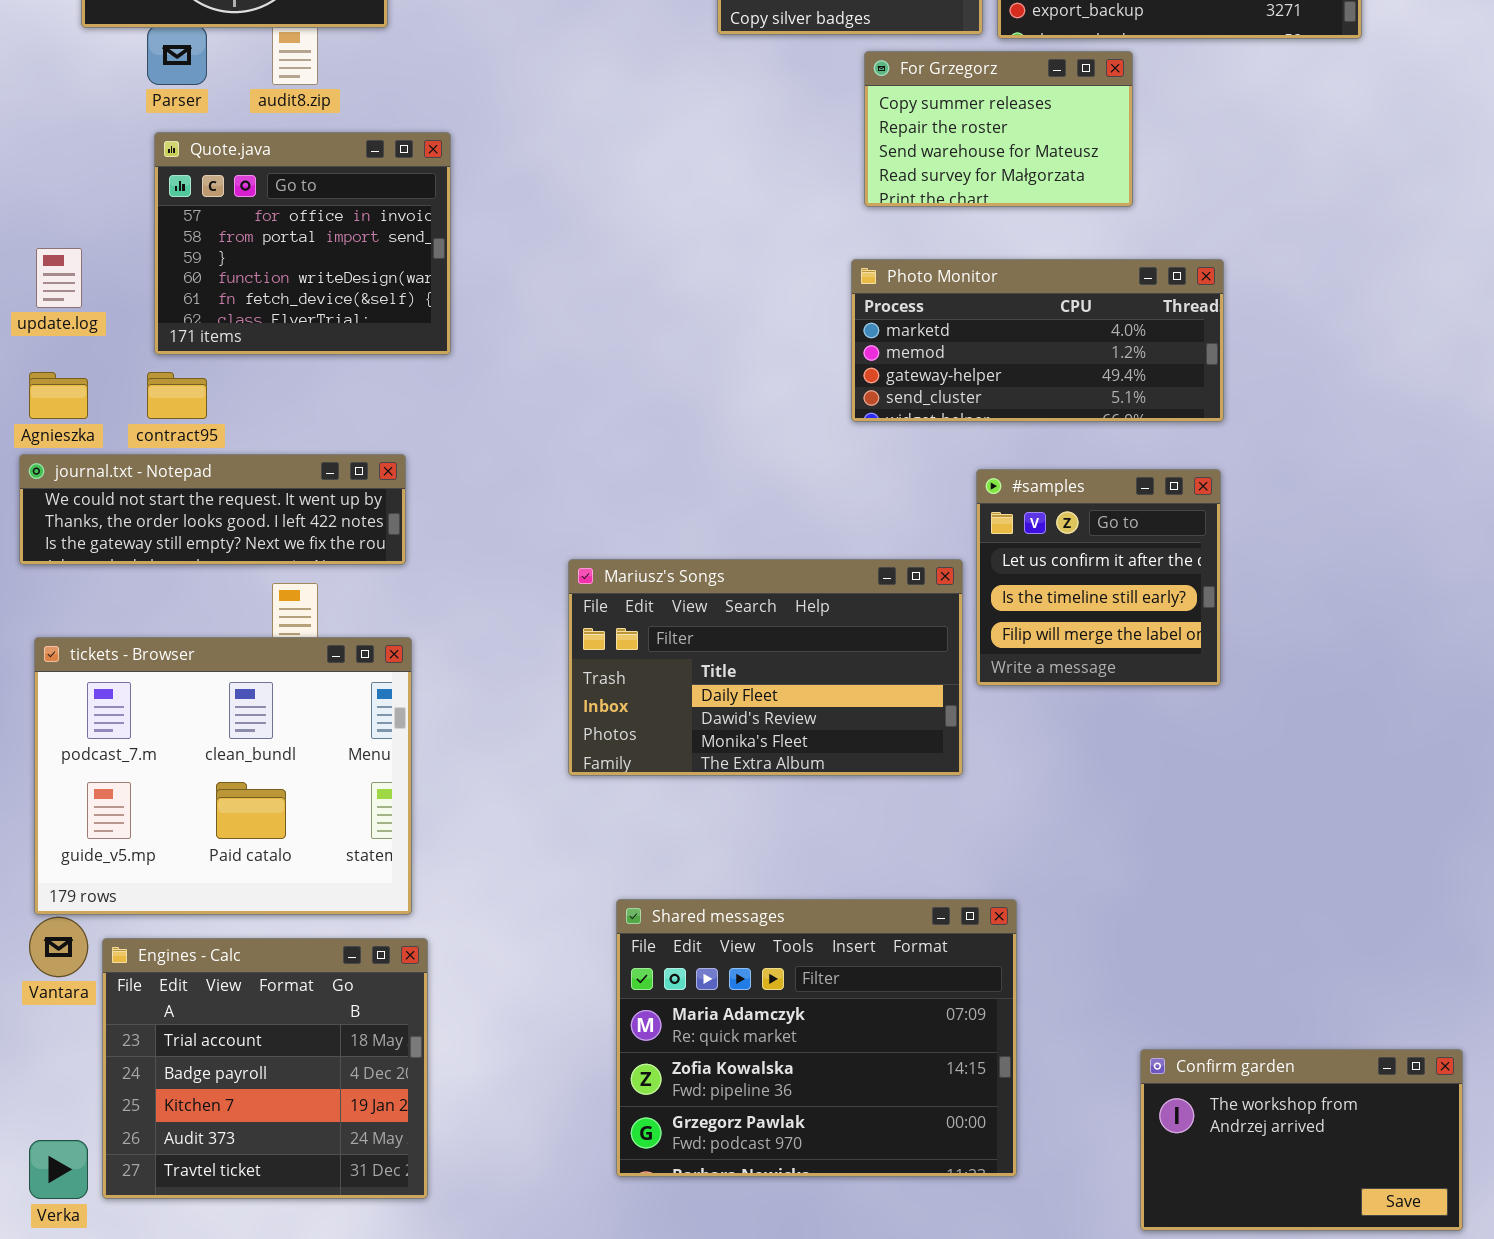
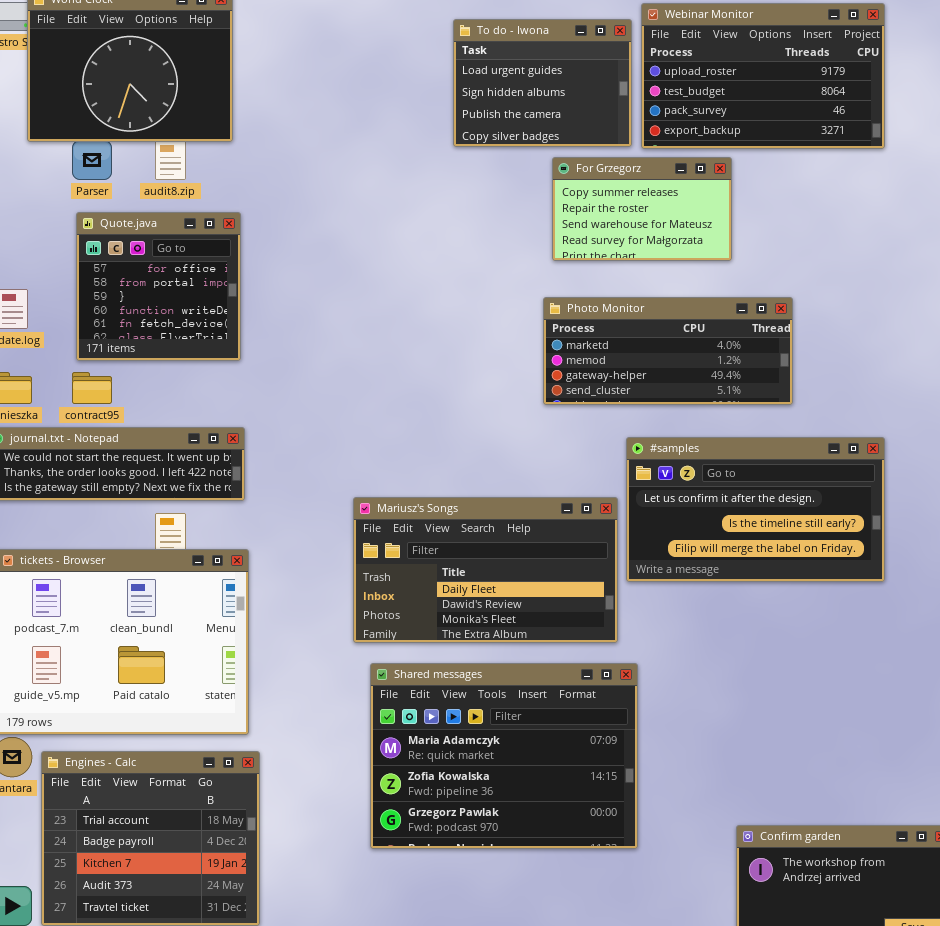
Quote.java: [154,132,451,355] -> [76,212,241,361], resized
#samples: [976,469,1221,686] -> [626,437,885,582], resized
Shared messages: [616,899,1017,1177] -> [370,663,638,849], moved

